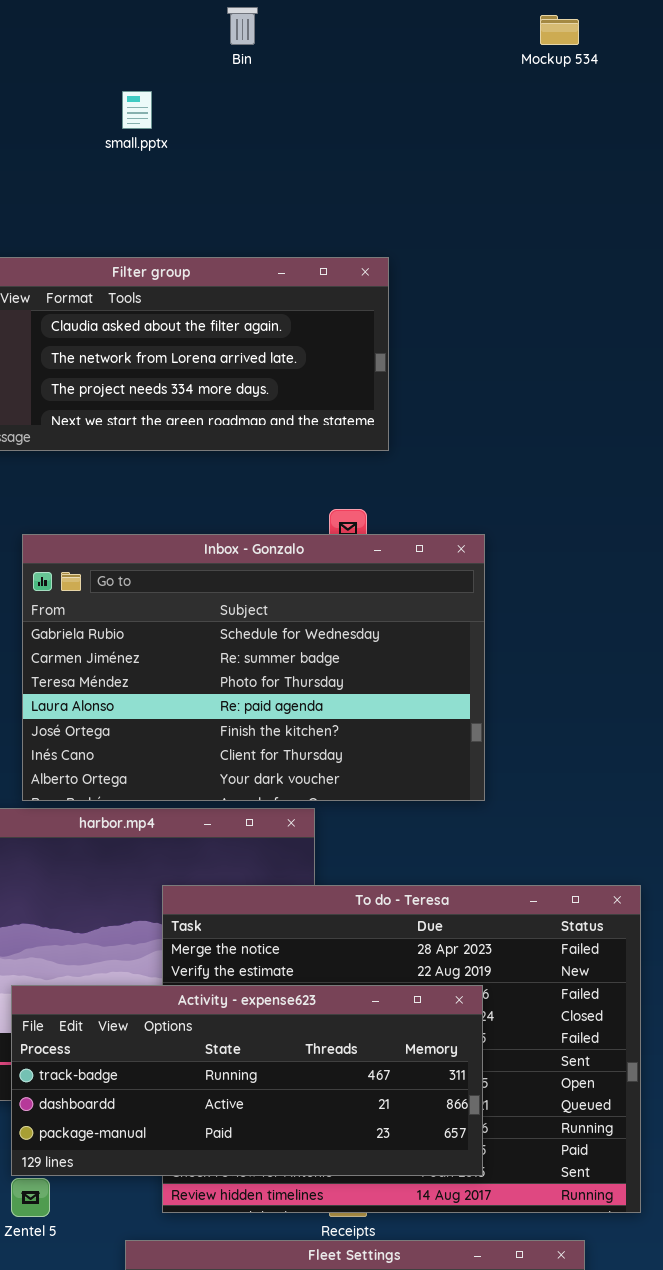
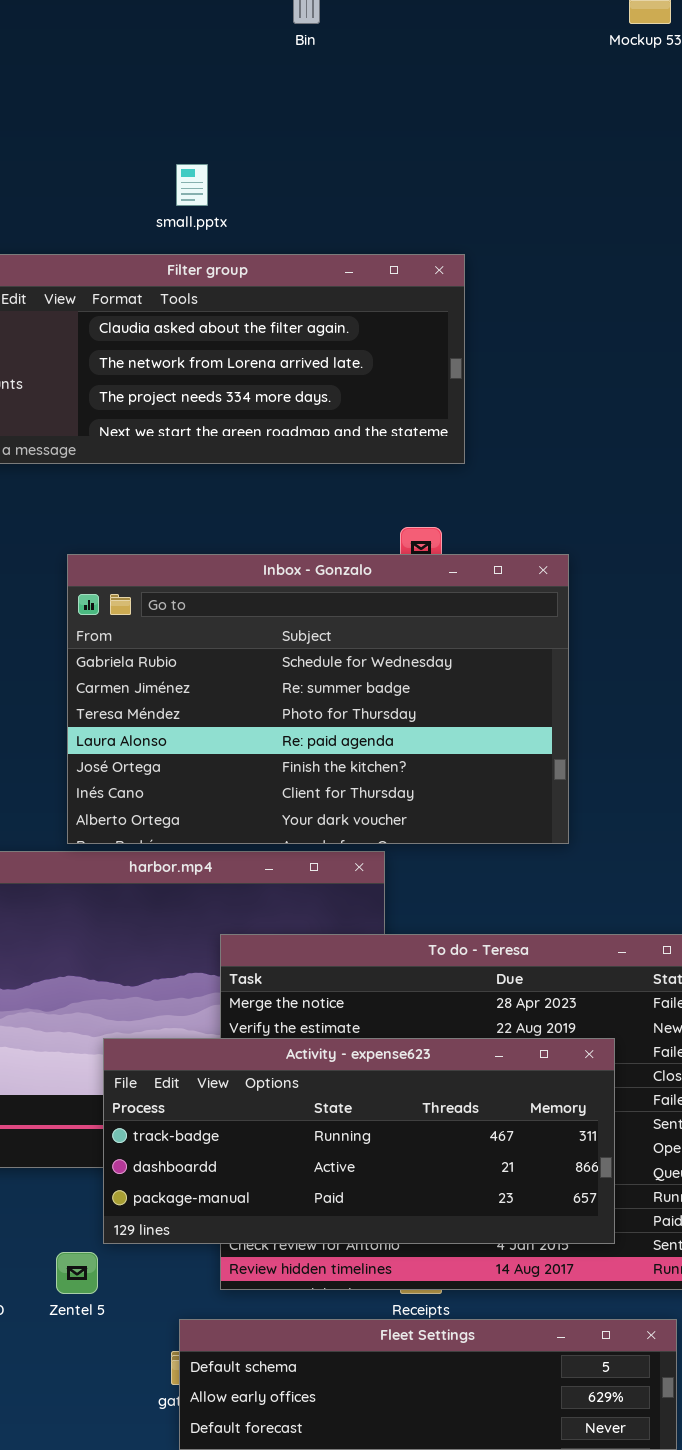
small.pptx: [122,91,152,129] -> [176,164,208,206], moved
Activity - expense623: [11,985,483,1176] -> [103,1038,615,1244], moved

